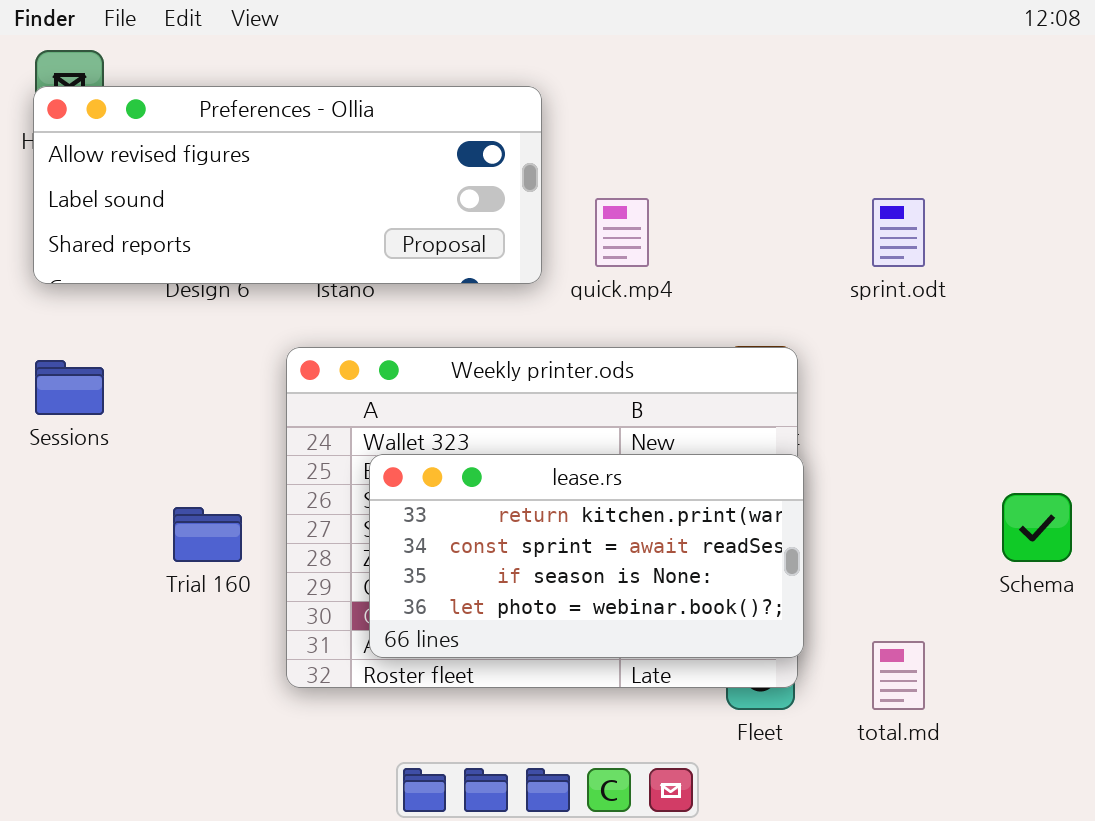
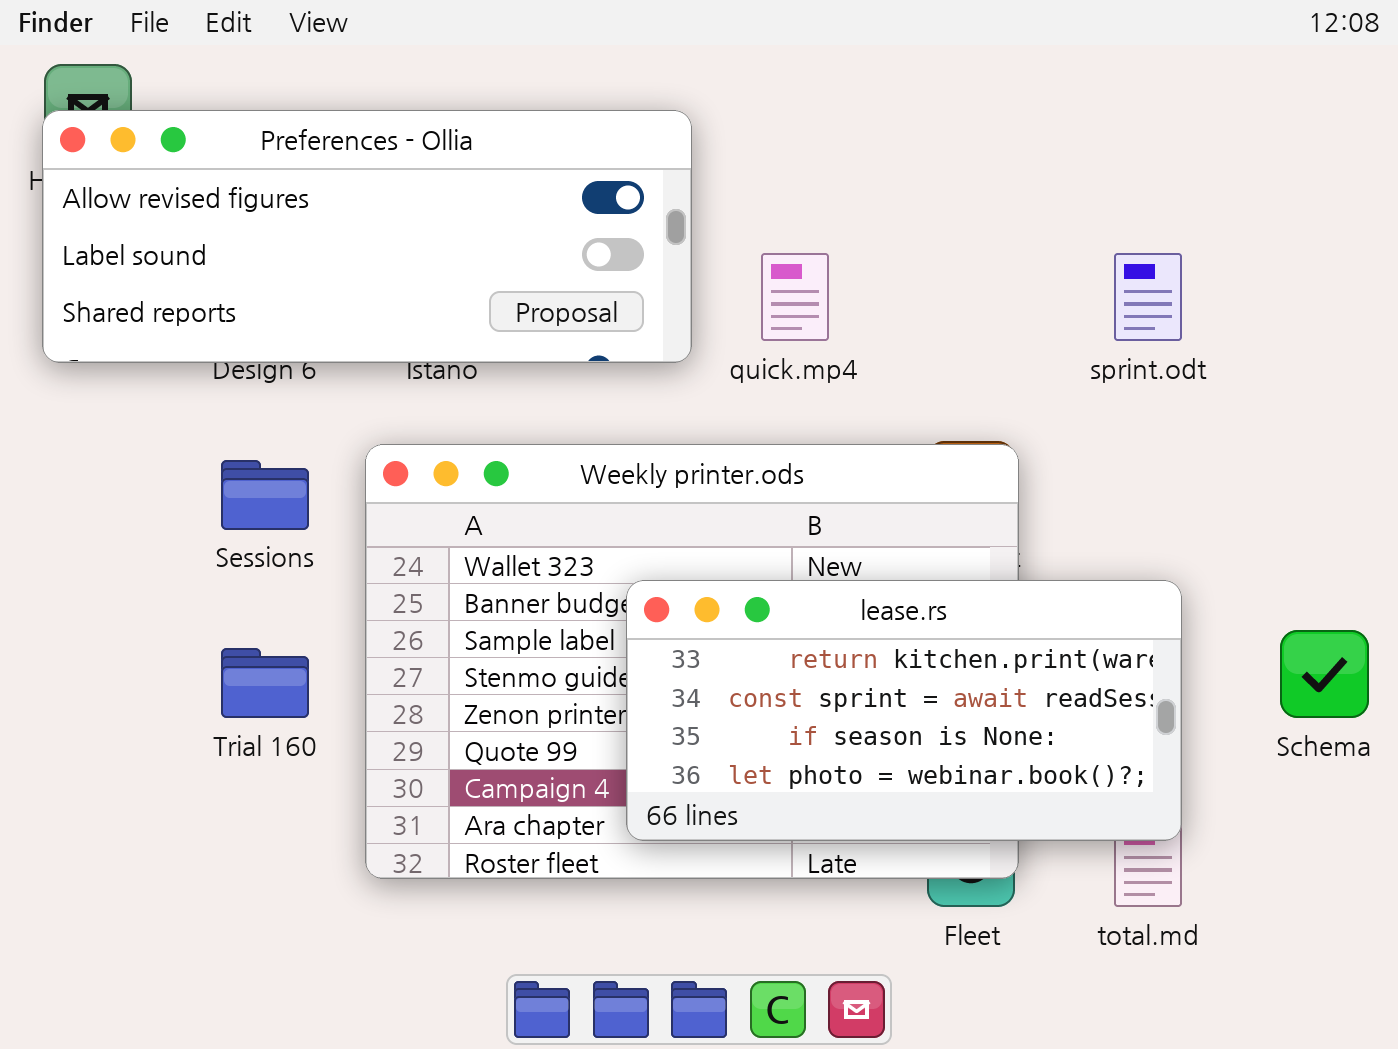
Sessions: [35,360,104,415] -> [221,460,309,530], moved
lease.rs: [369,454,804,658] -> [626,580,1182,841], moved

